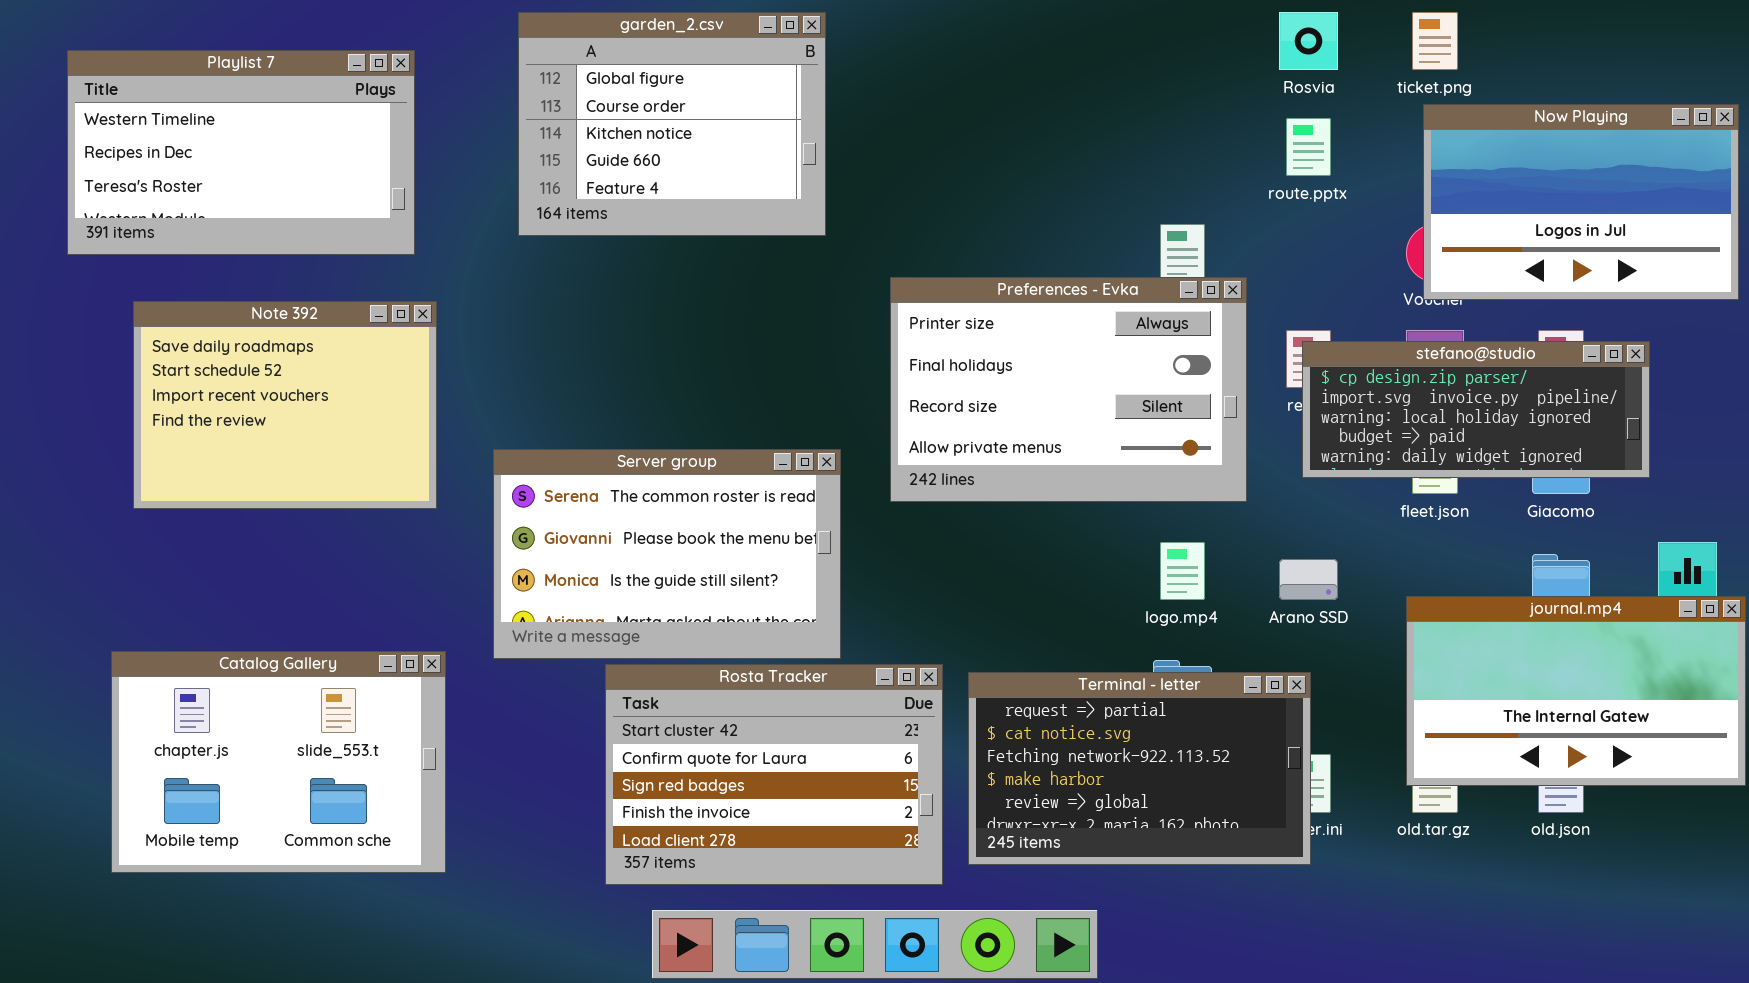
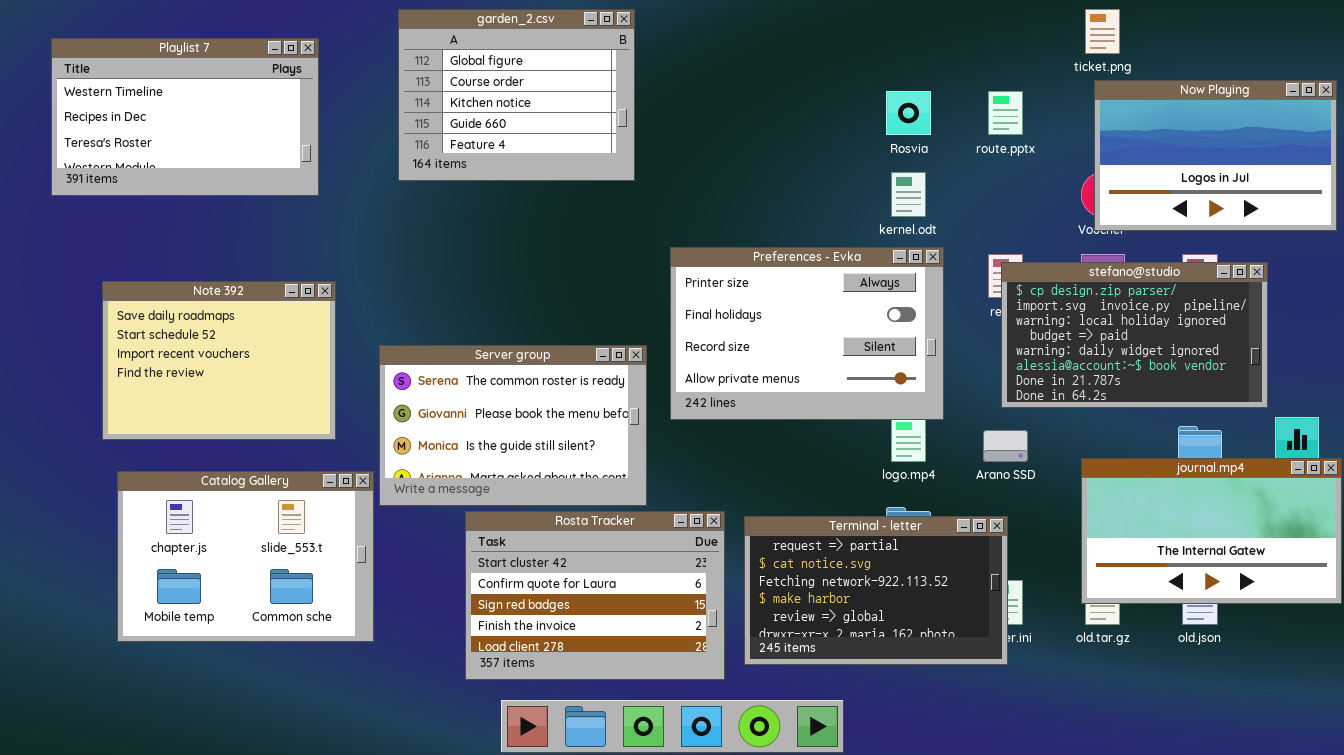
Rosvia: [1279,12,1338,70] -> [886,91,931,135], moved
Preferences - Evka: [890,277,1247,502] -> [670,247,944,420], moved
Note 392: [133,301,437,509] -> [102,281,336,440], moved
stefano@studio: [1302,341,1650,478] -> [1001,262,1268,408], resized
Catalog Gallery: [111,651,446,873] -> [117,471,374,642], moved

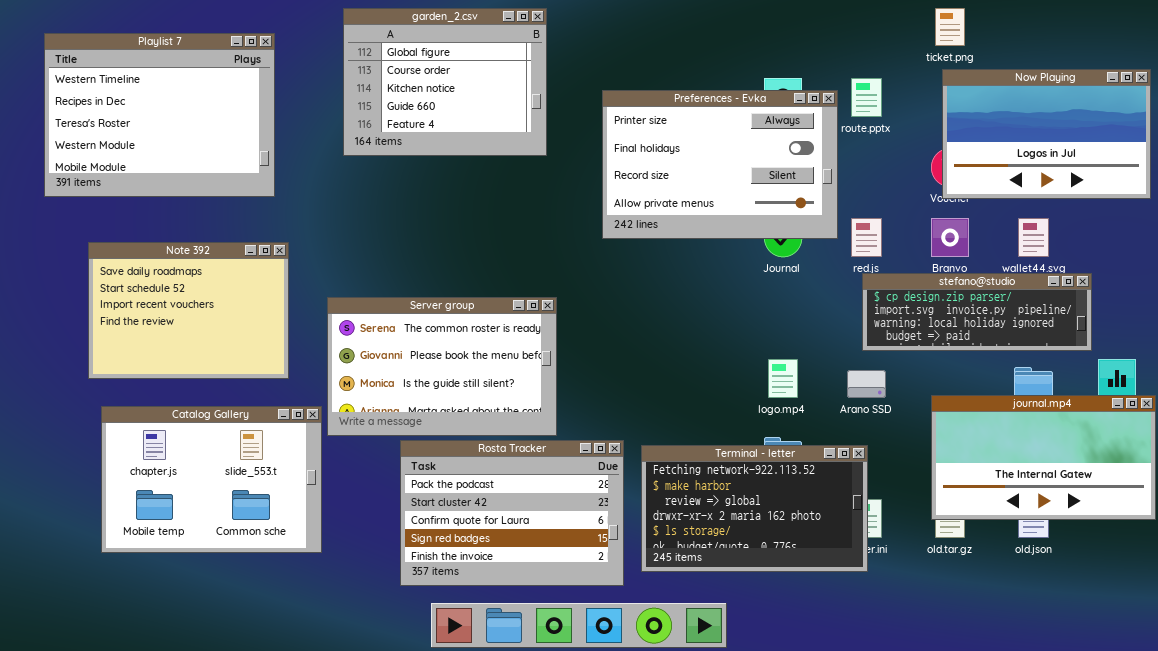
Playlist 7: [51,38,319,196] -> [44,33,275,197], resized
Preferences - Evka: [670,247,944,420] -> [602,90,838,239], moved
stefano@studio: [1001,262,1268,408] -> [862,273,1092,351], resized
Rosta Tracker: [465,511,725,680] -> [400,440,624,586], scrolled up 1 row
Terminal - letter: [744,516,1008,665] -> [641,445,868,572], scrolled down 2 rows

